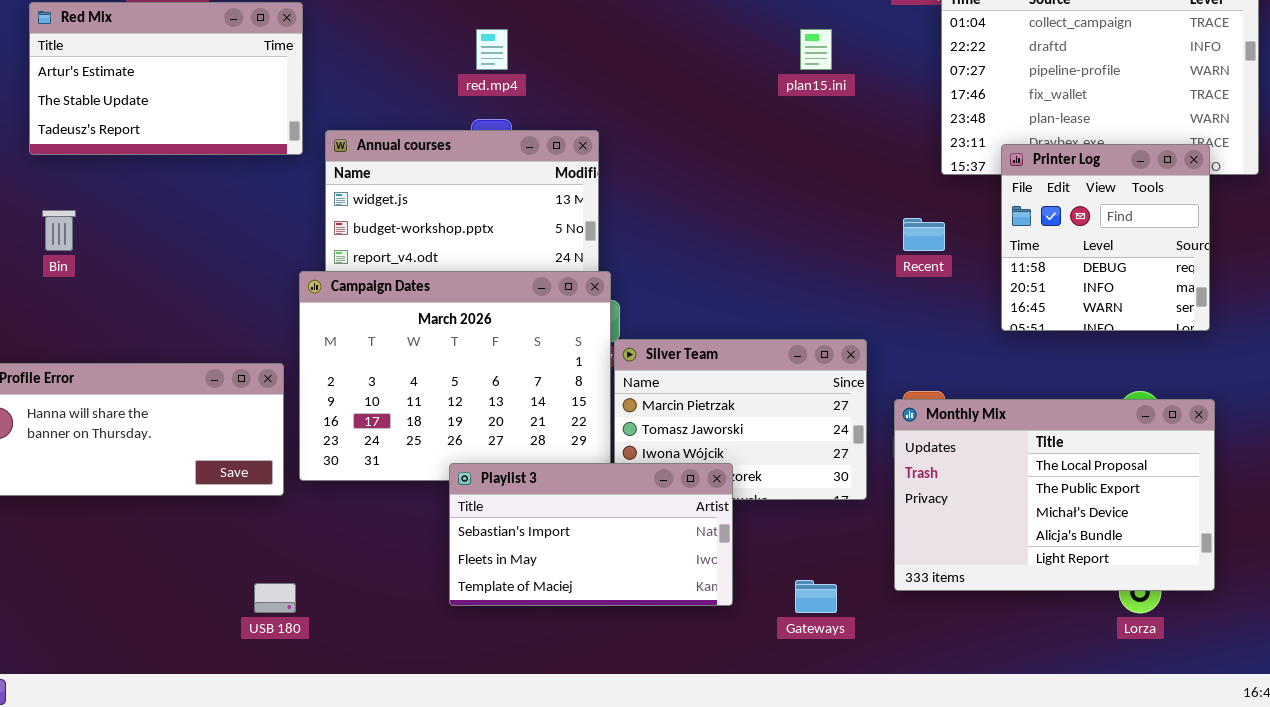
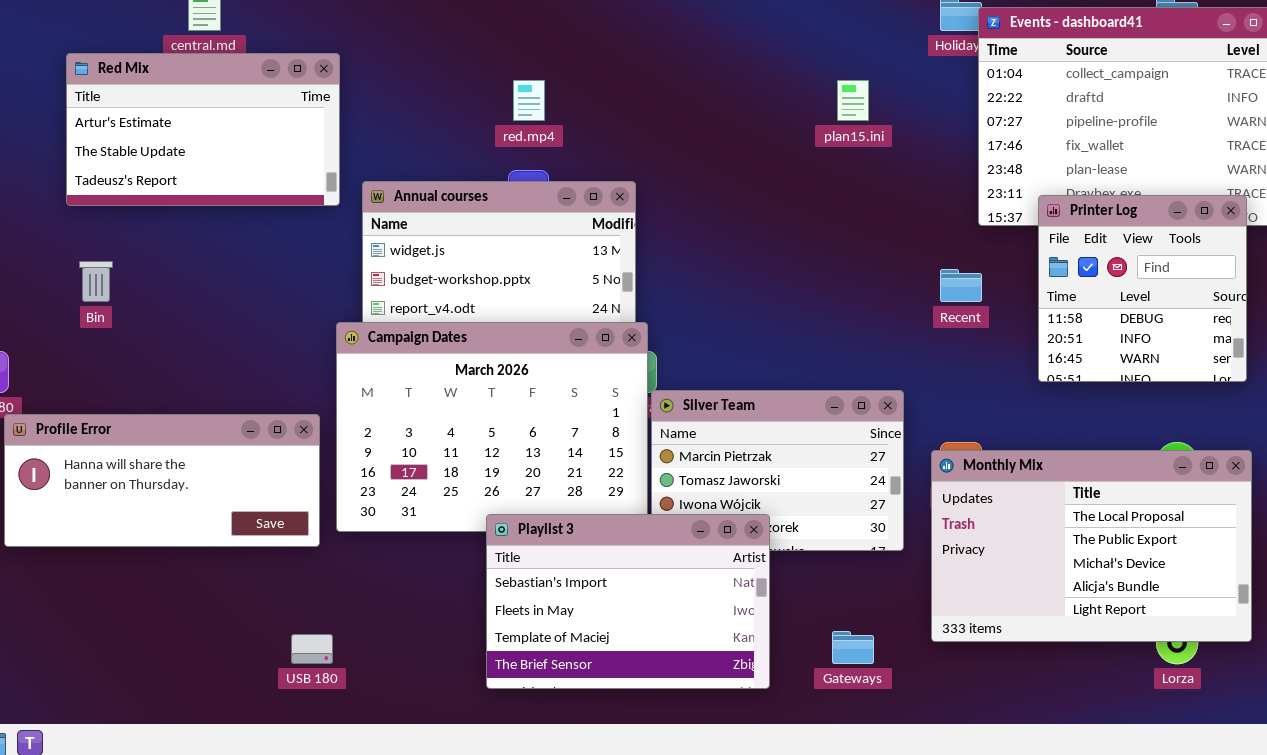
Playlist 3: [449,463,733,606] -> [486,514,770,689], resized

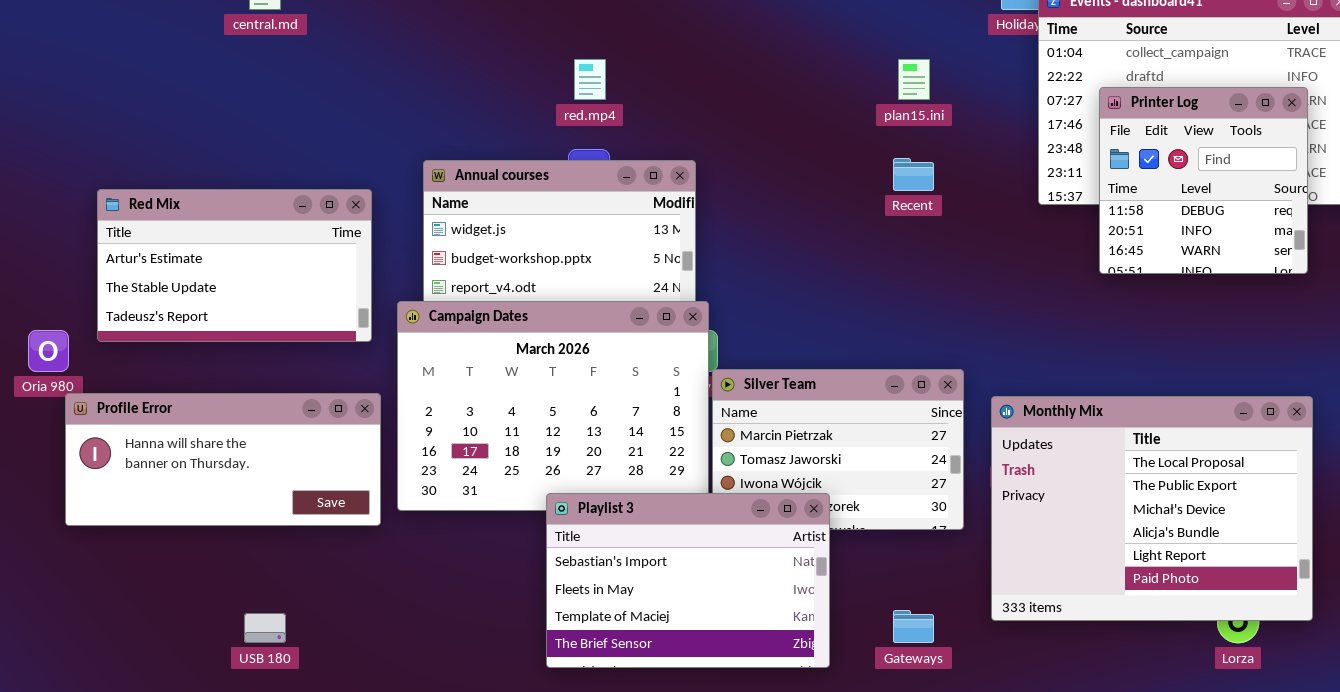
Red Mix: [66,53,340,206] -> [97,189,372,342], moved
Printer Log: [1038,195,1247,382] -> [1099,87,1308,274], moved
Recent: [940,269,982,302] -> [893,158,934,191], moved
Monthly Mix: [931,450,1252,642] -> [991,396,1313,621], resized
USB 180: [291,634,333,664] -> [244,613,286,643], moved

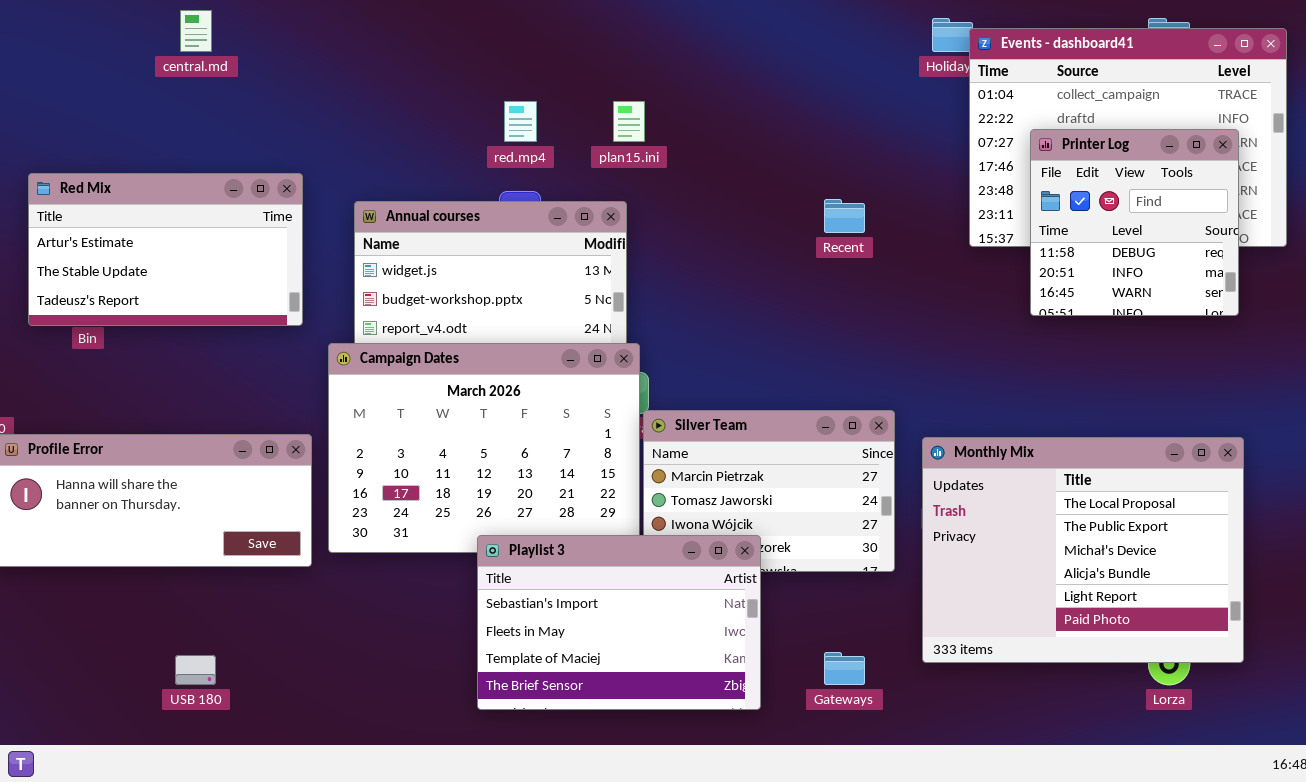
plan15.ini: [898,59,930,100] -> [613,101,645,142], moved
Red Mix: [97,189,372,342] -> [28,173,303,326], moved

